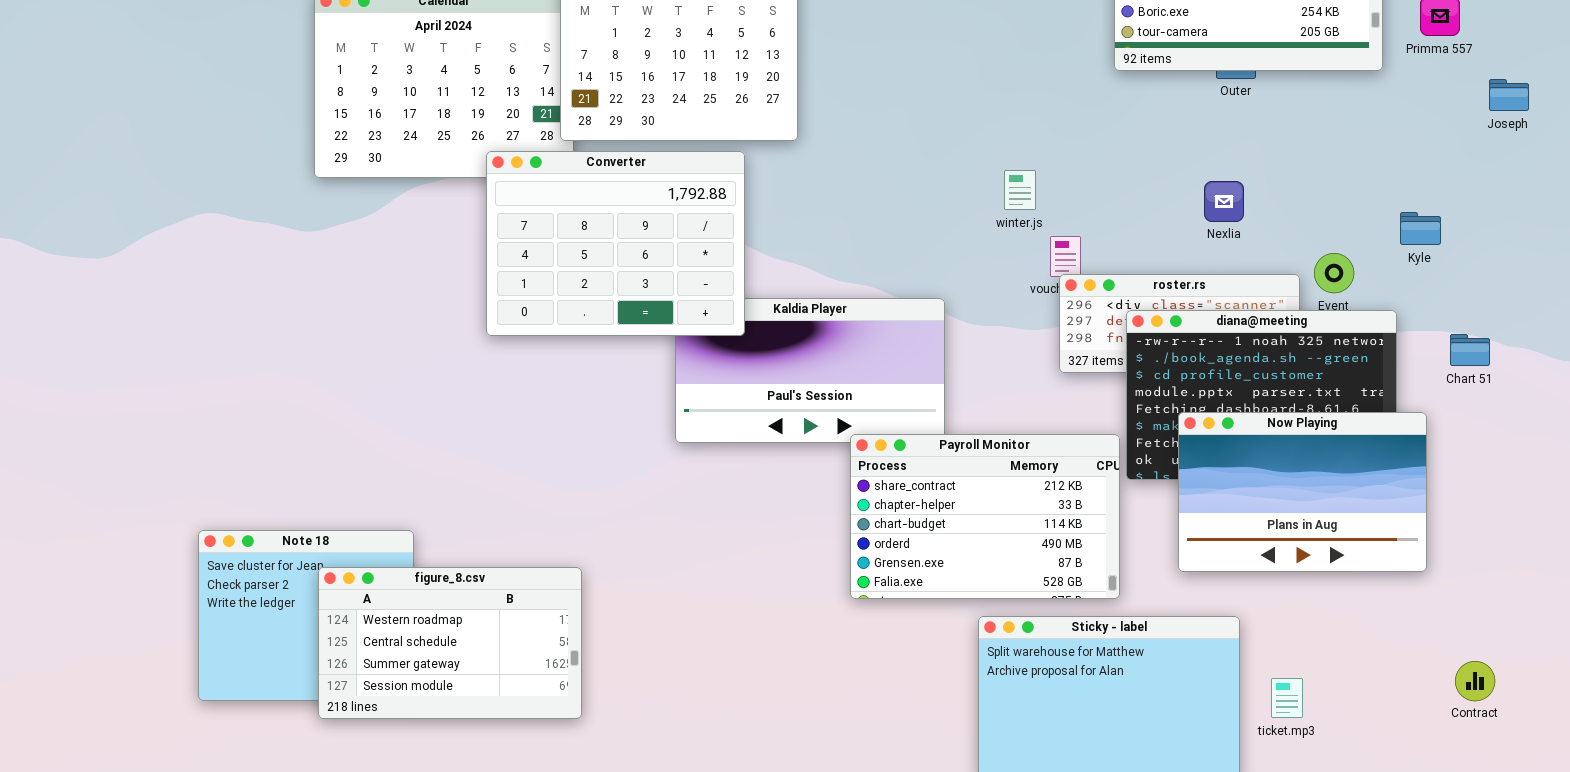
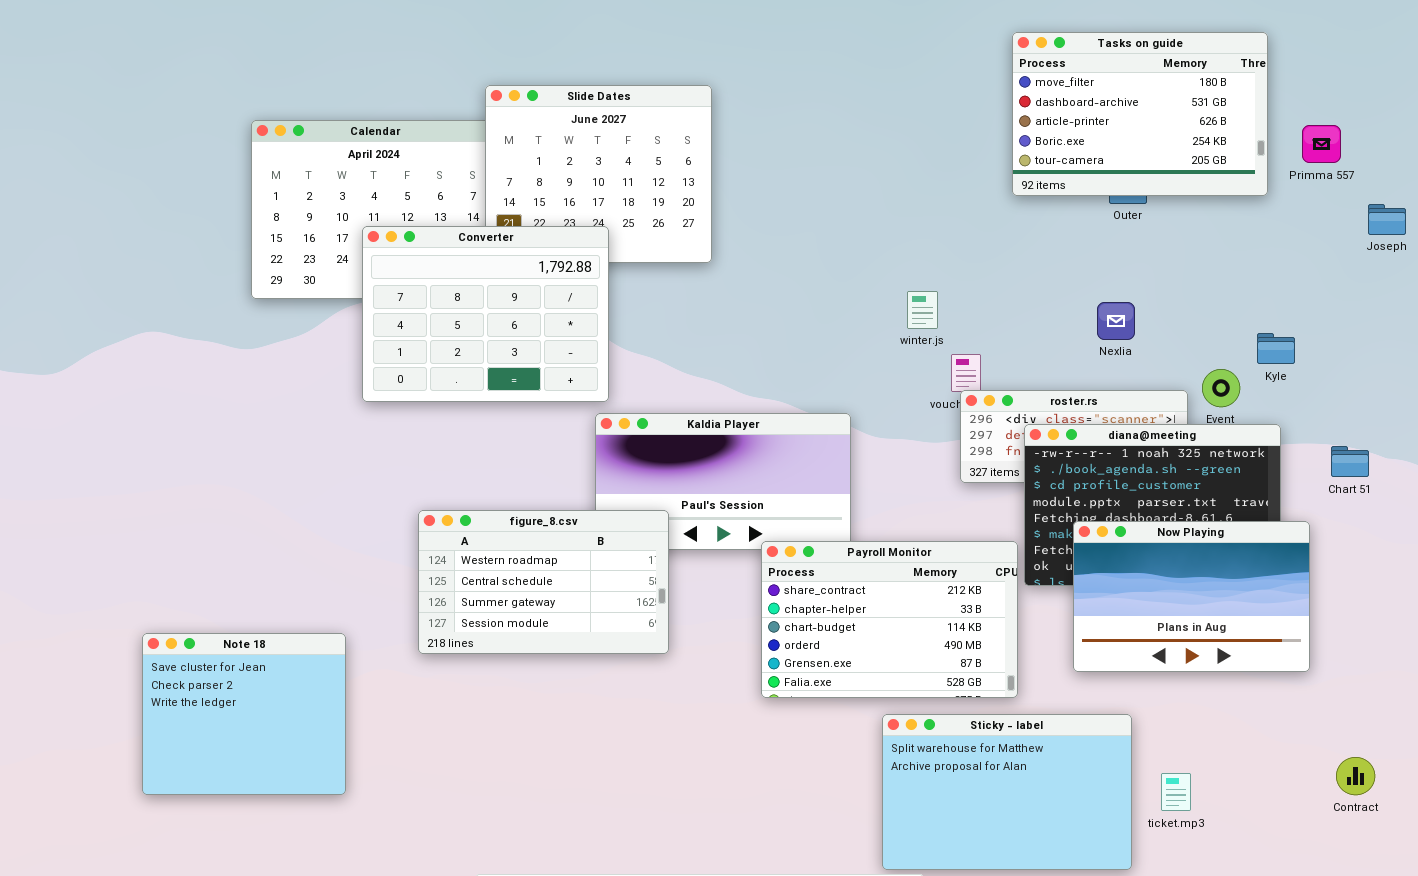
Converter: [486,151,745,336] -> [362,226,609,402], moved
Kyle: [1400,212,1441,245] -> [1257,333,1295,364], moved
figure_8.csv: [318,567,582,719] -> [418,510,669,654], moved

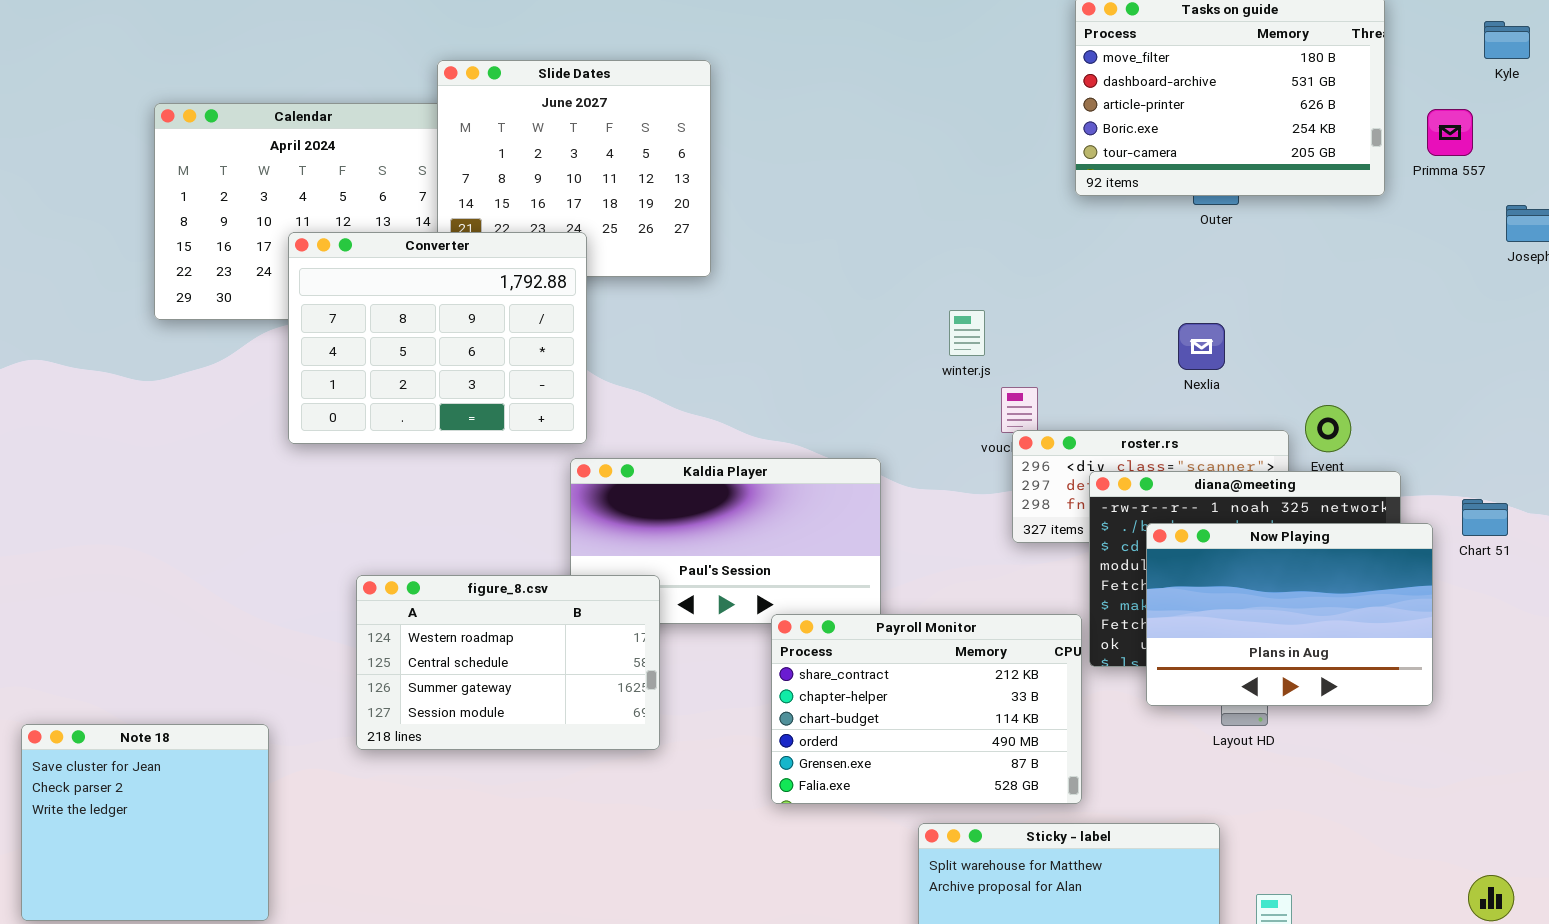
Kyle: [1257,333,1295,364] -> [1484,21,1530,59], moved
Now Playing: [1073,521,1310,672] -> [1146,523,1433,706], moved

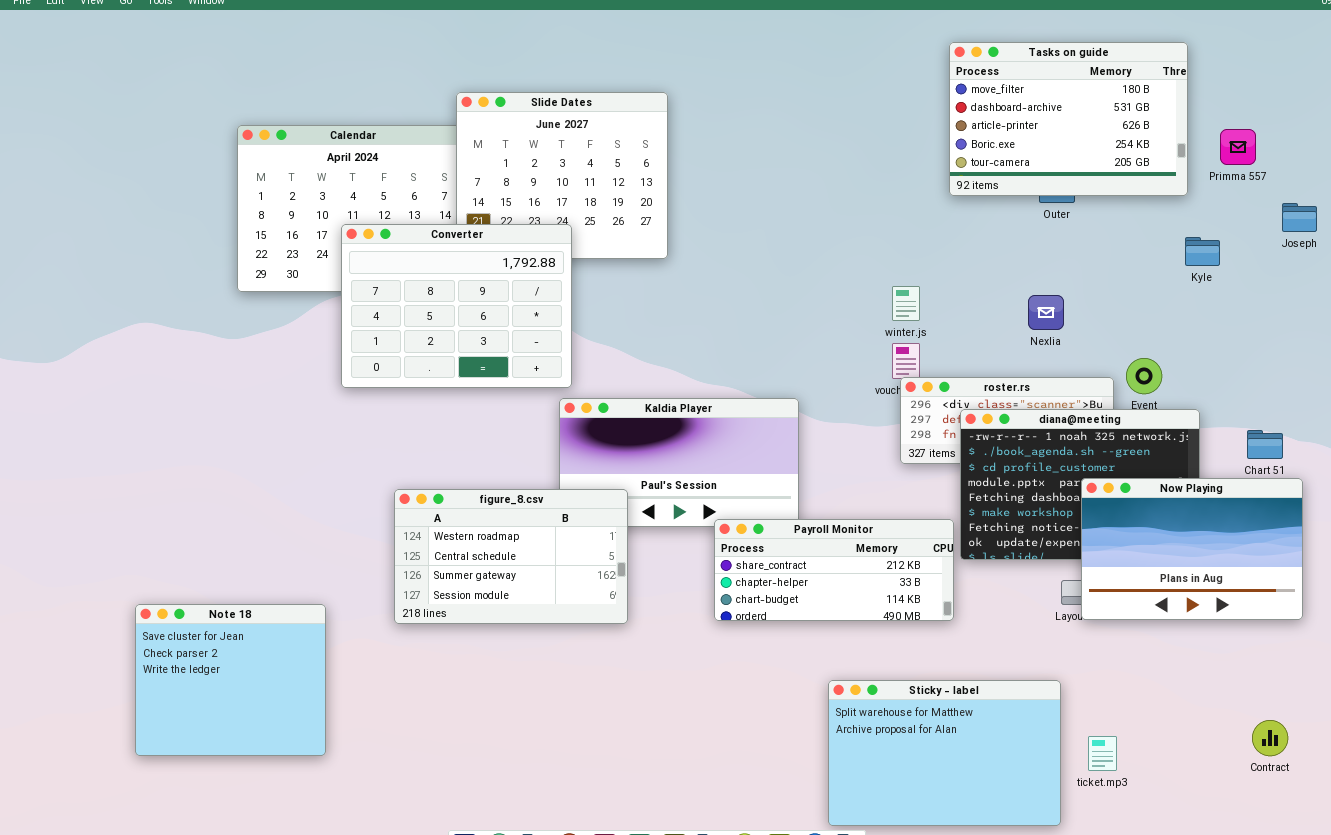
Kyle: [1484,21,1530,59] -> [1185,237,1220,266], moved
winter.js: [949,310,985,356] -> [892,286,920,321], moved
Now Playing: [1146,523,1433,706] -> [1081,478,1303,620], moved
Payroll Monitor: [771,614,1082,804] -> [714,519,954,621], resized

